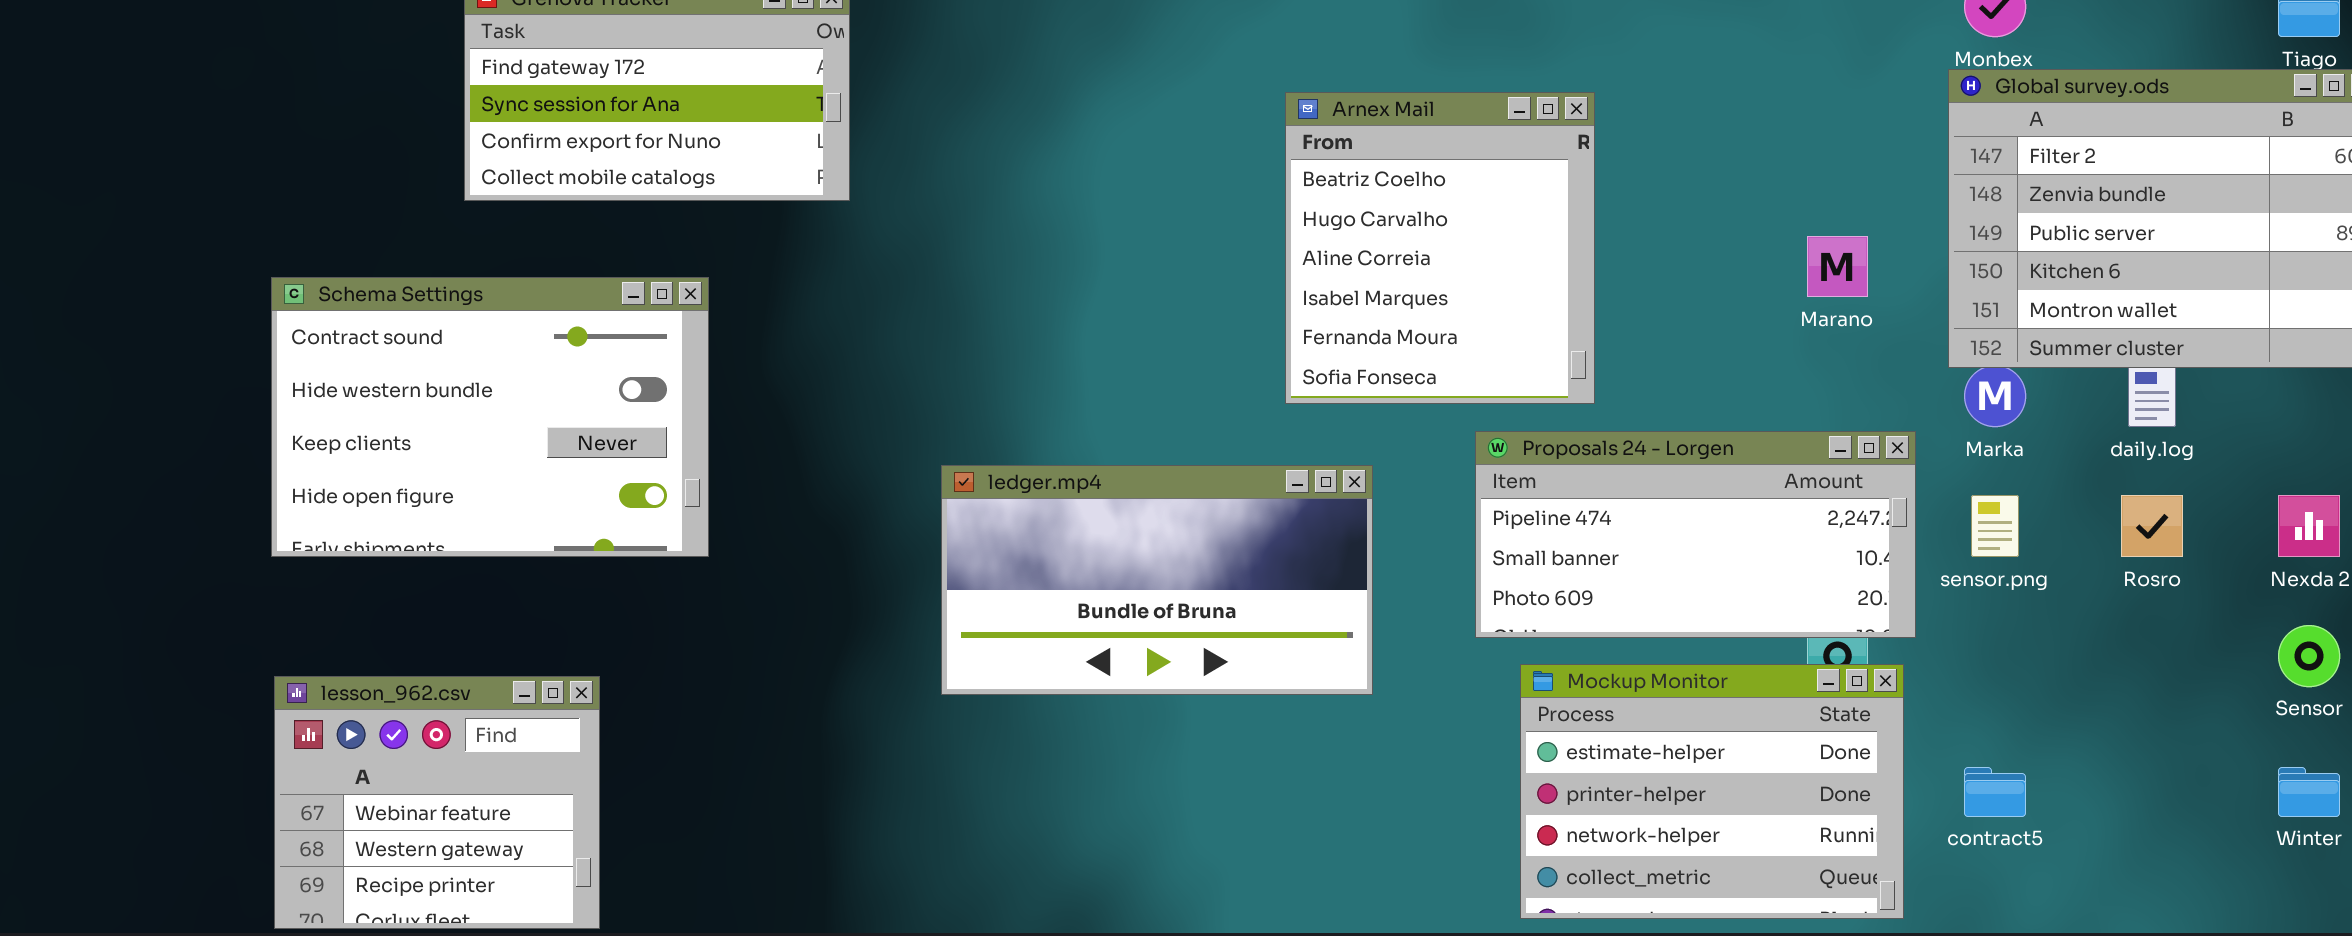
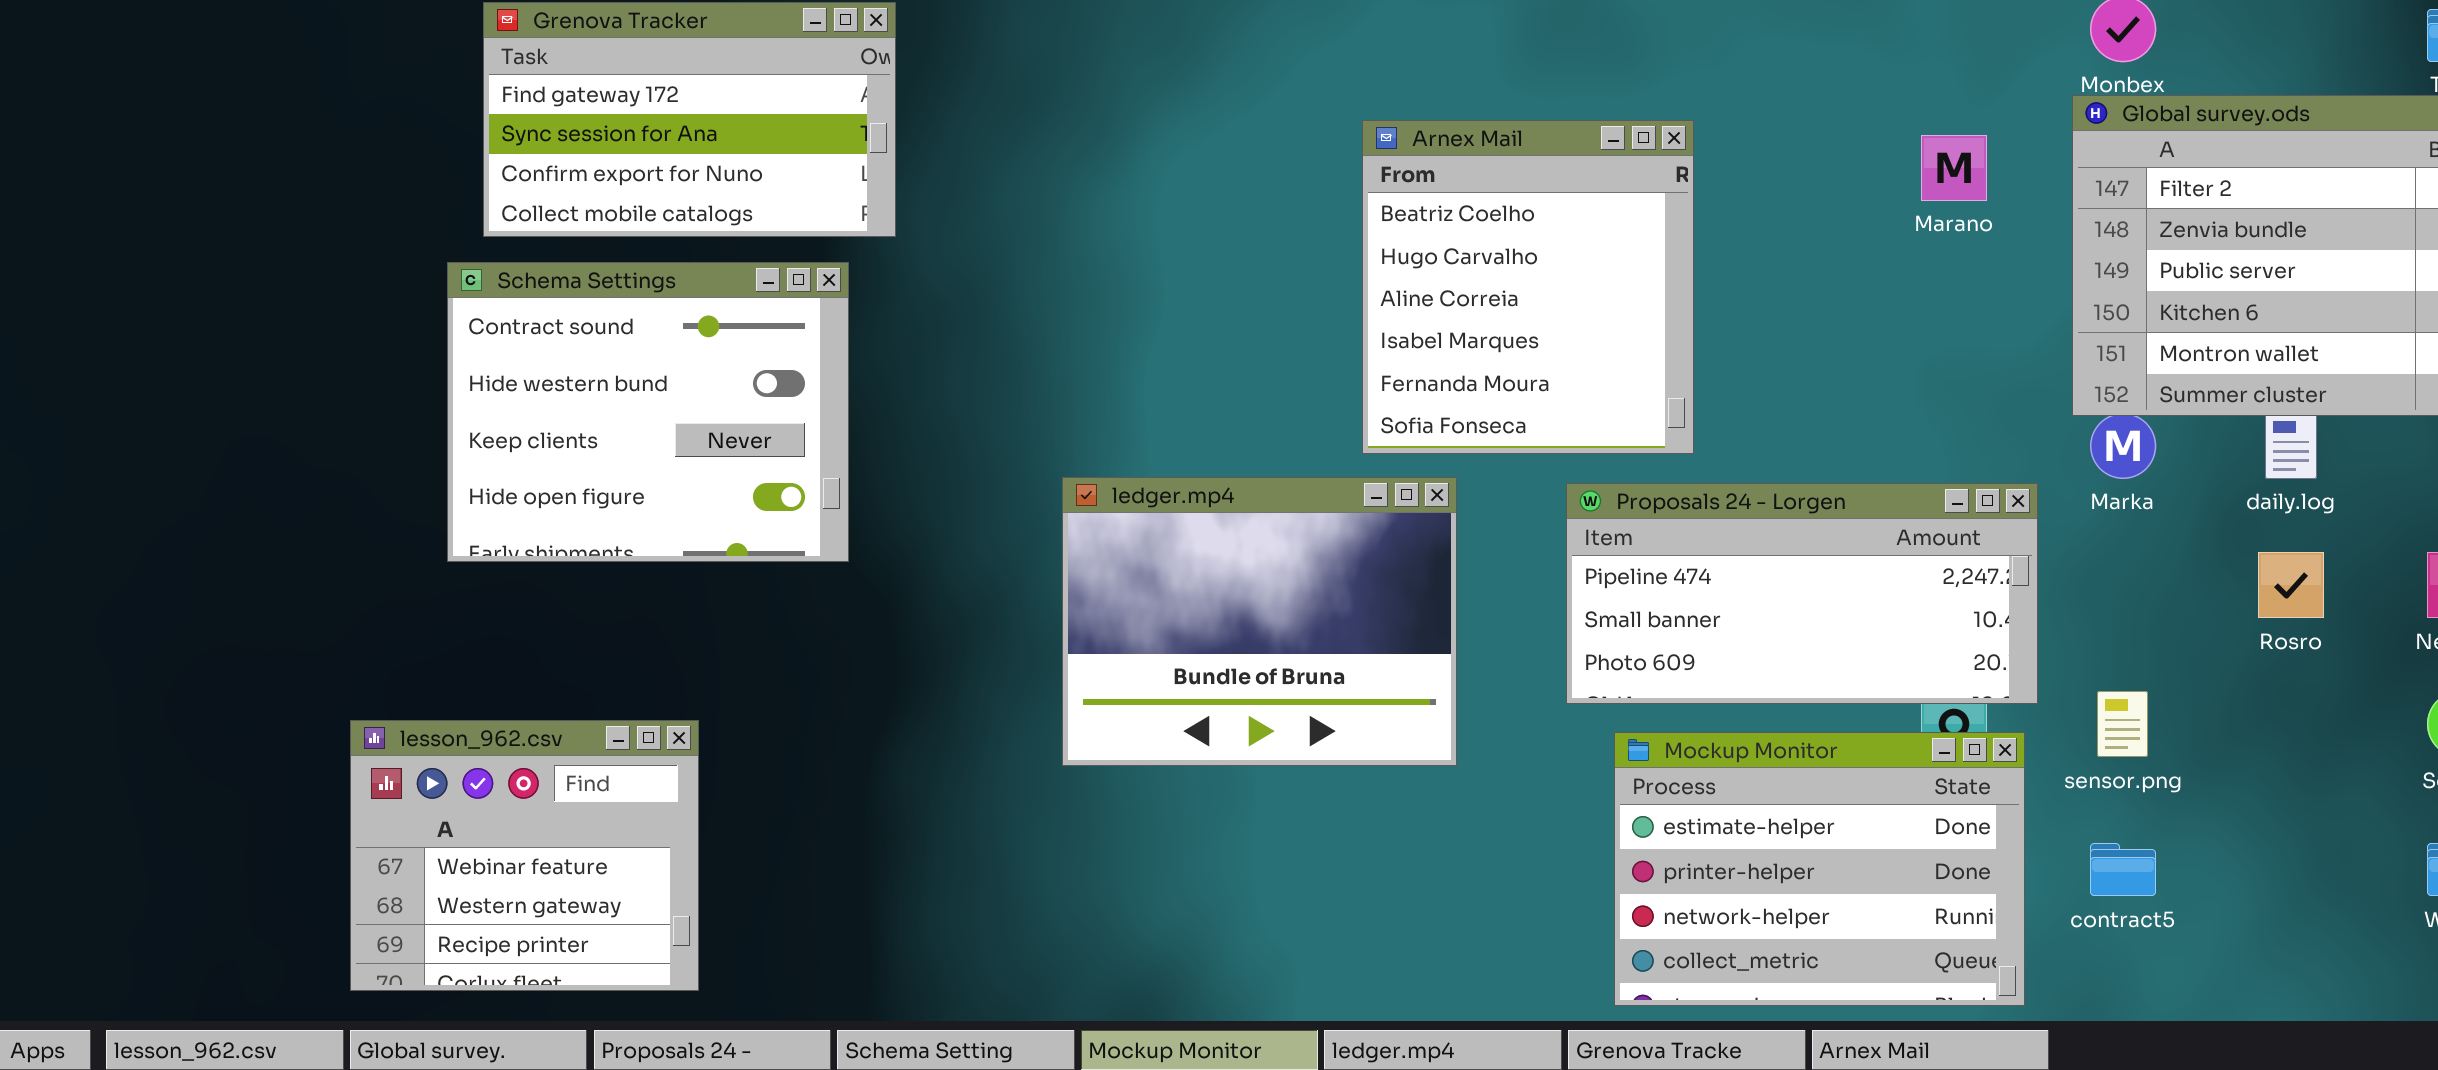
Marano: [1807,236,1868,297] -> [1921,135,1987,201], moved
Schema Settings: [271,277,709,557] -> [447,262,849,562], moved, resized
ledger.mp4: [941,465,1373,695] -> [1062,477,1457,766], resized
sensor.png: [1971,495,2019,557] -> [2097,691,2148,757], moved
lesson_962.csv: [274,676,600,929] -> [350,720,699,991], moved

